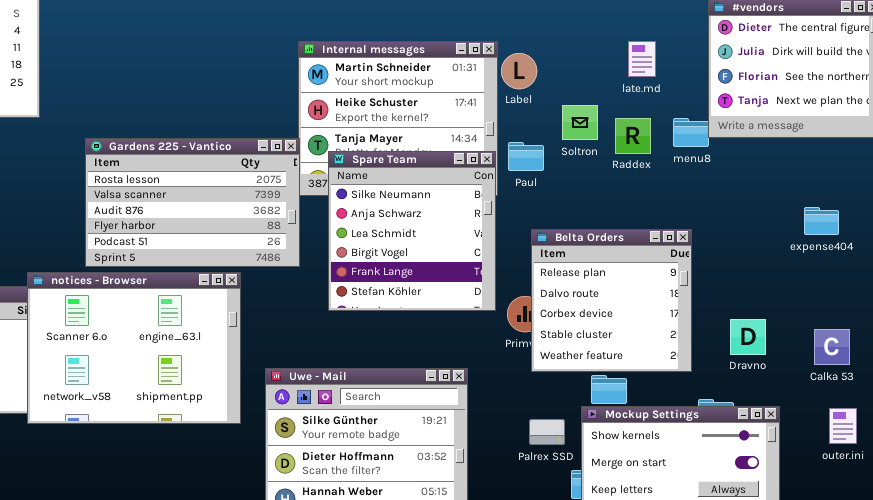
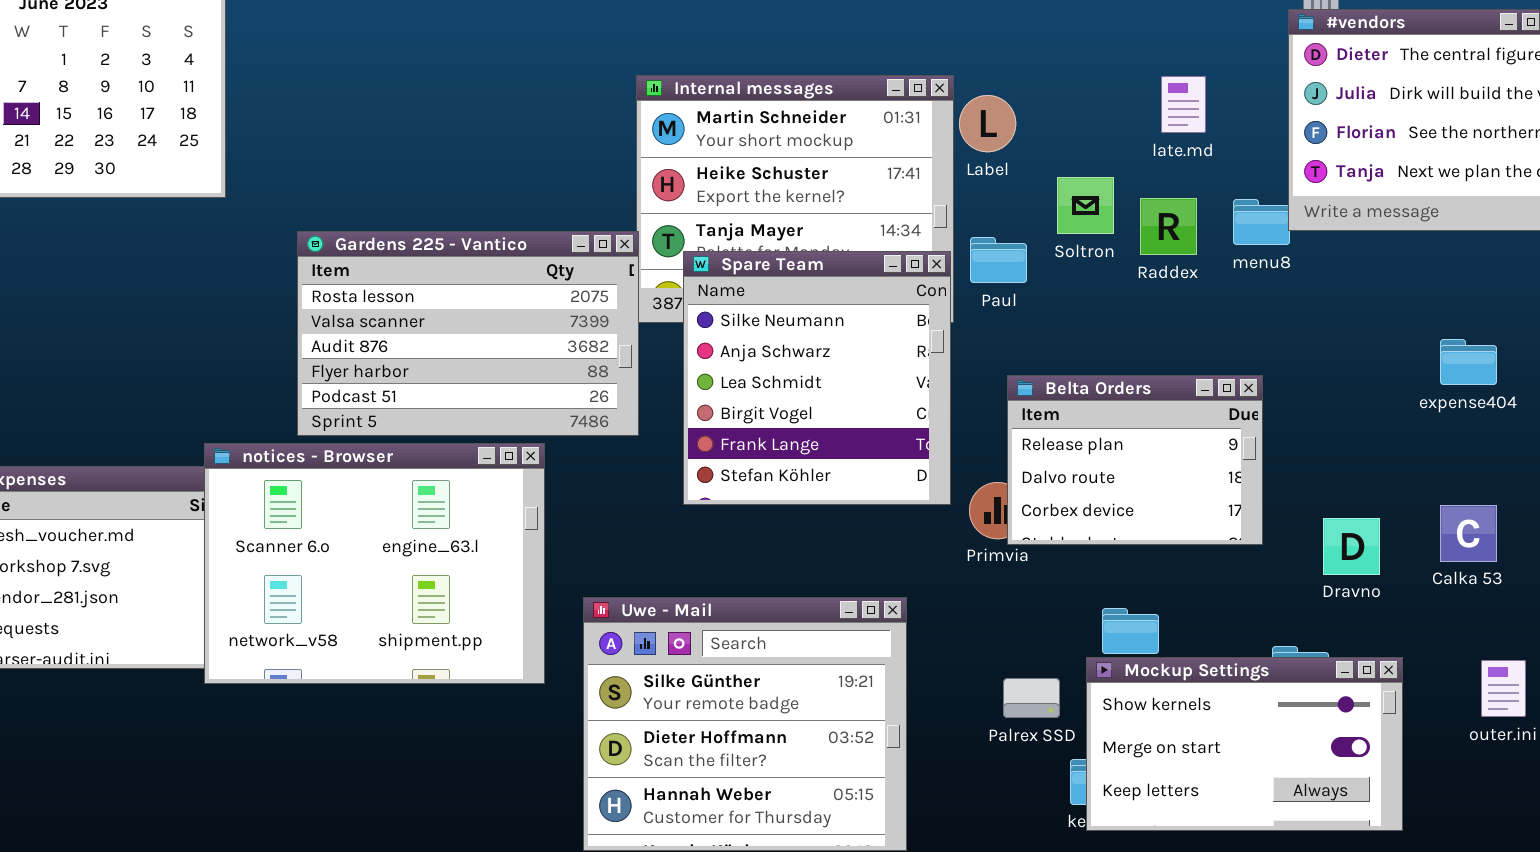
Belta Orders: [531,229,692,372] -> [1007,375,1263,545], resized
Calka 53: [814,329,850,365] -> [1440,505,1497,562], moved

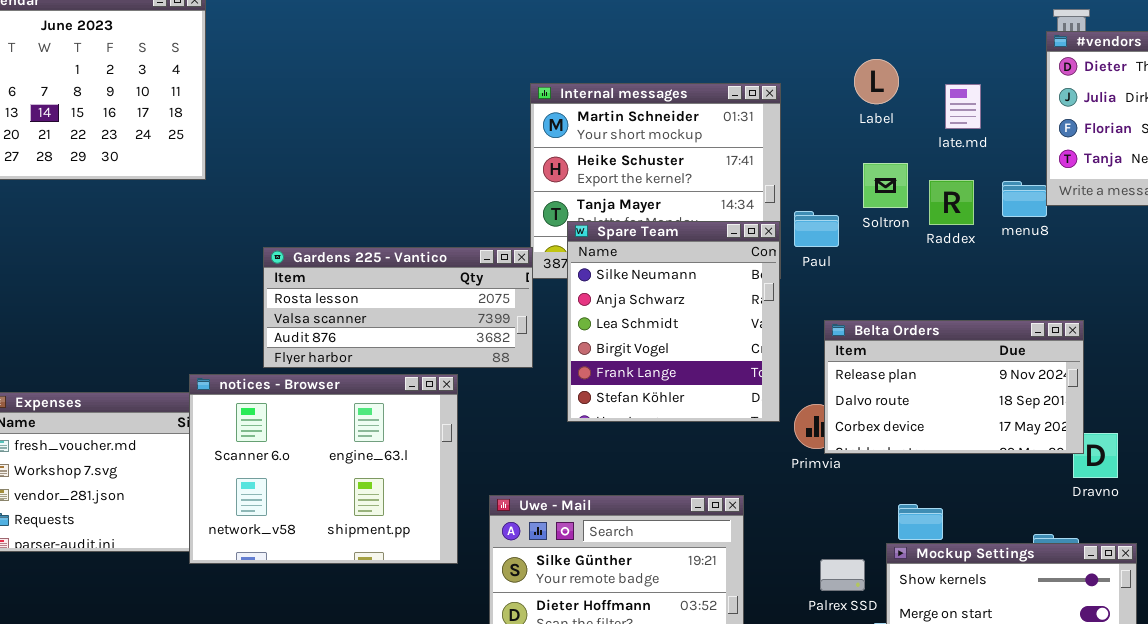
Label: [959,95,1016,152] -> [854,59,899,104], moved
Gardens 225 - Vantico: [297,231,639,436] -> [263,247,533,368], resized
Belta Orders: [1007,375,1263,545] -> [824,320,1084,454], resized

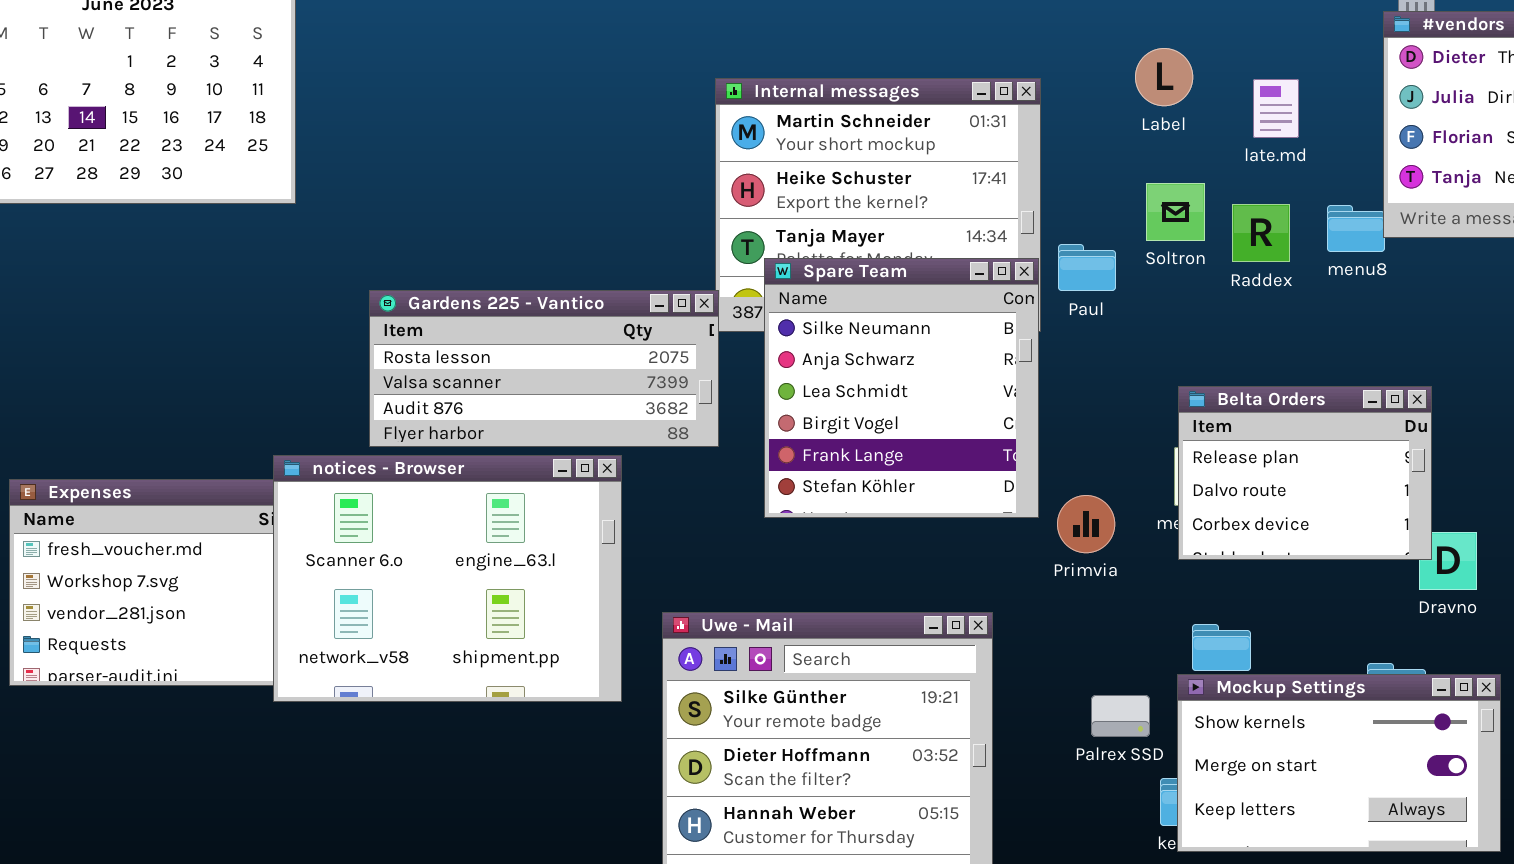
Belta Orders: [824,320,1084,454] -> [1178,386,1432,560], resized

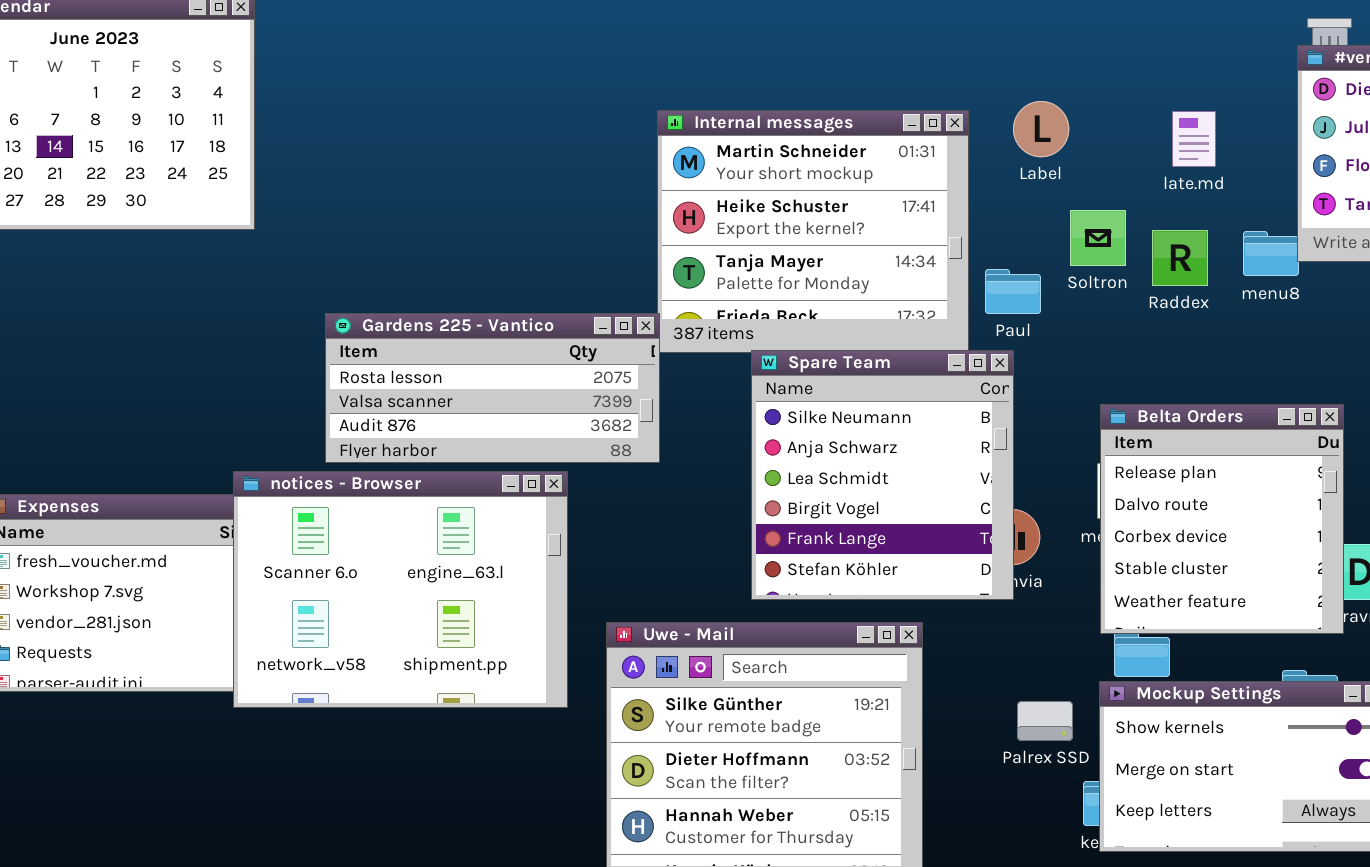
Label: [1135,48,1193,106] -> [1013,101,1069,157], moved
Spare Team: [764,258,1039,518] -> [751,350,1014,600], moved
Belta Orders: [1178,386,1432,560] -> [1100,404,1344,634], resized

